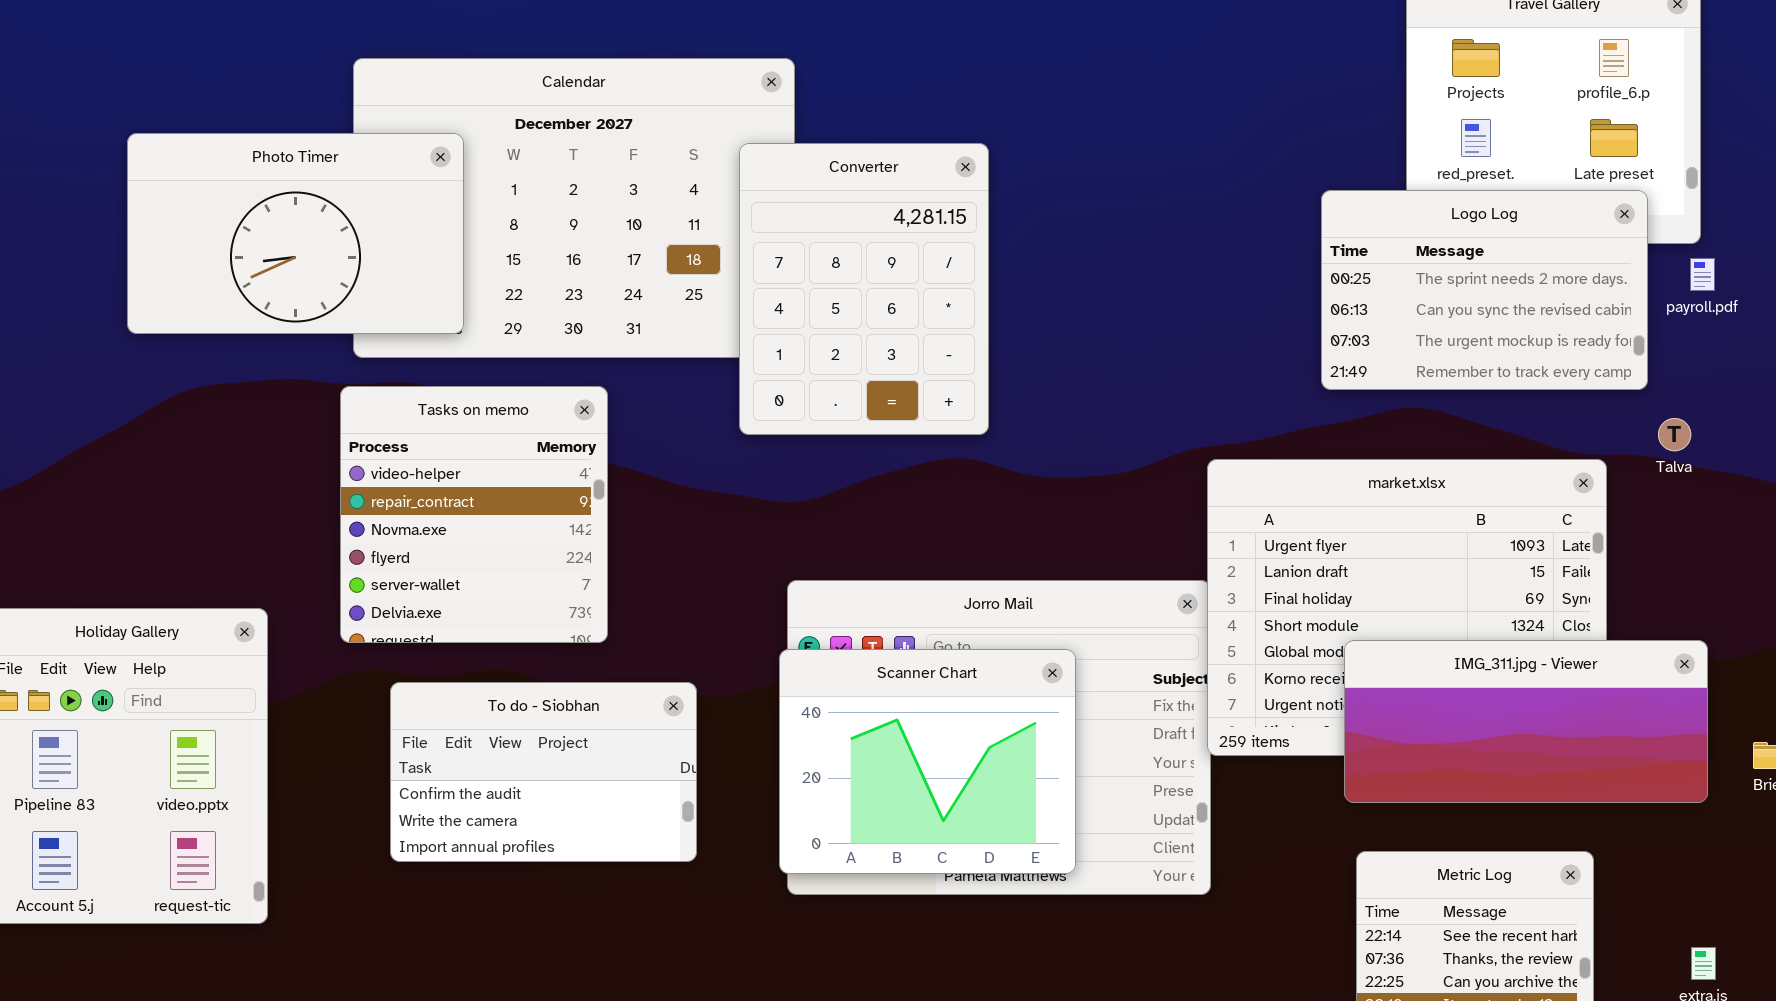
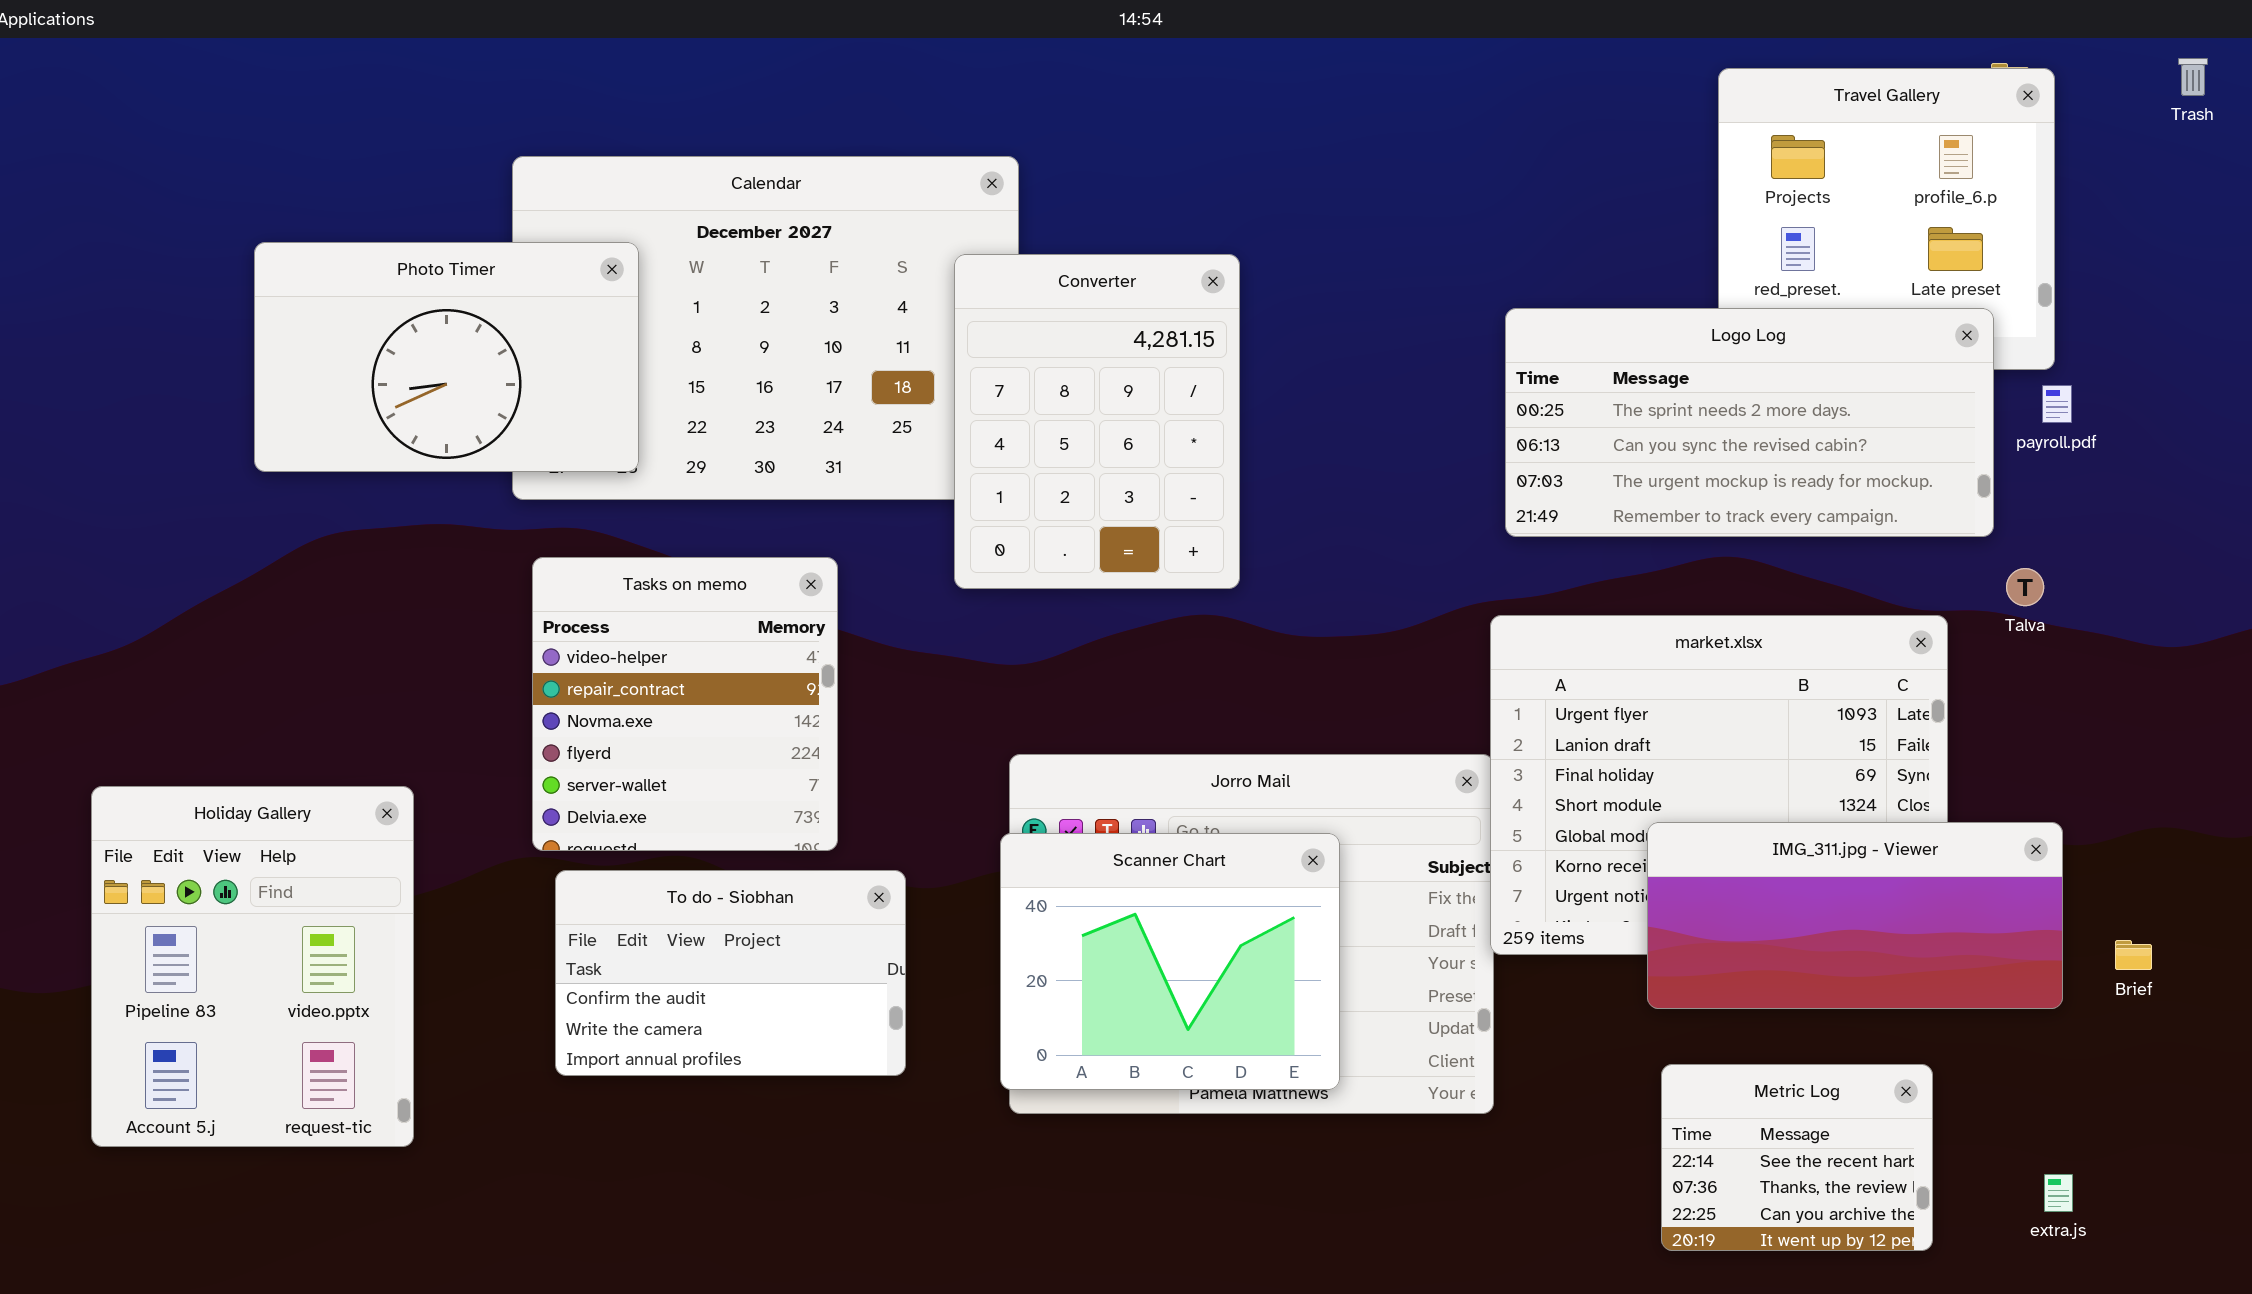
Logo Log: [1321,190,1648,390] -> [1505,308,1994,537], resized
Tasks on memo: [340,386,608,643] -> [532,557,838,851], moved

